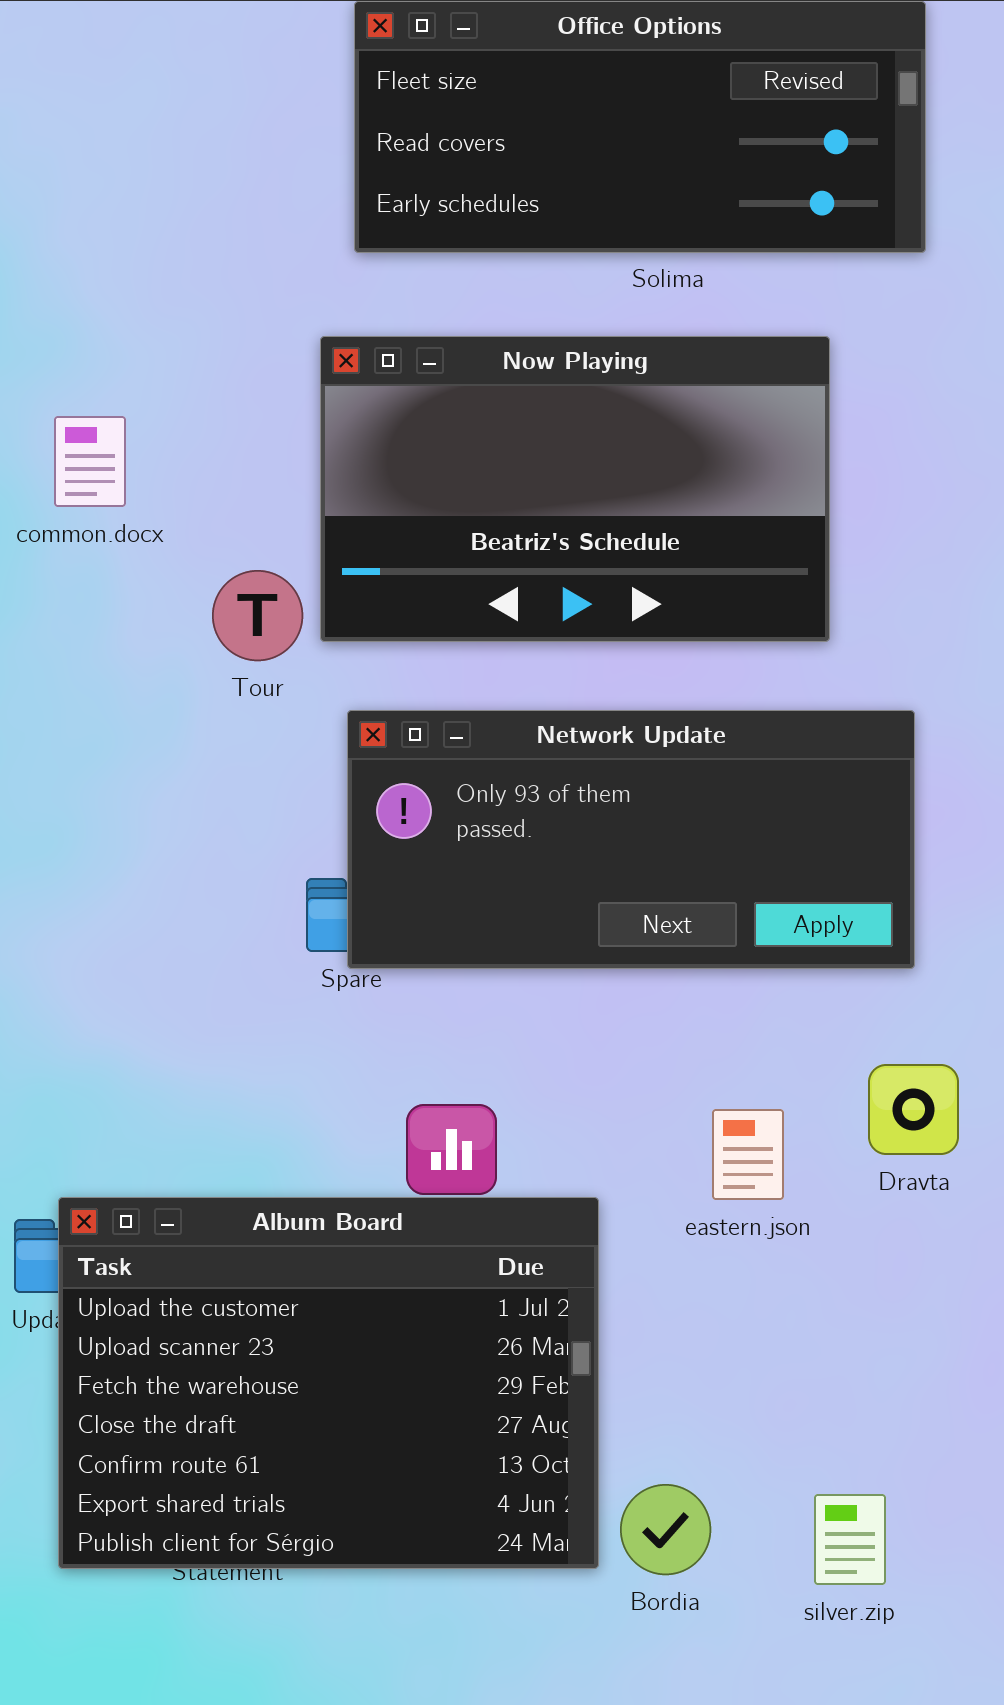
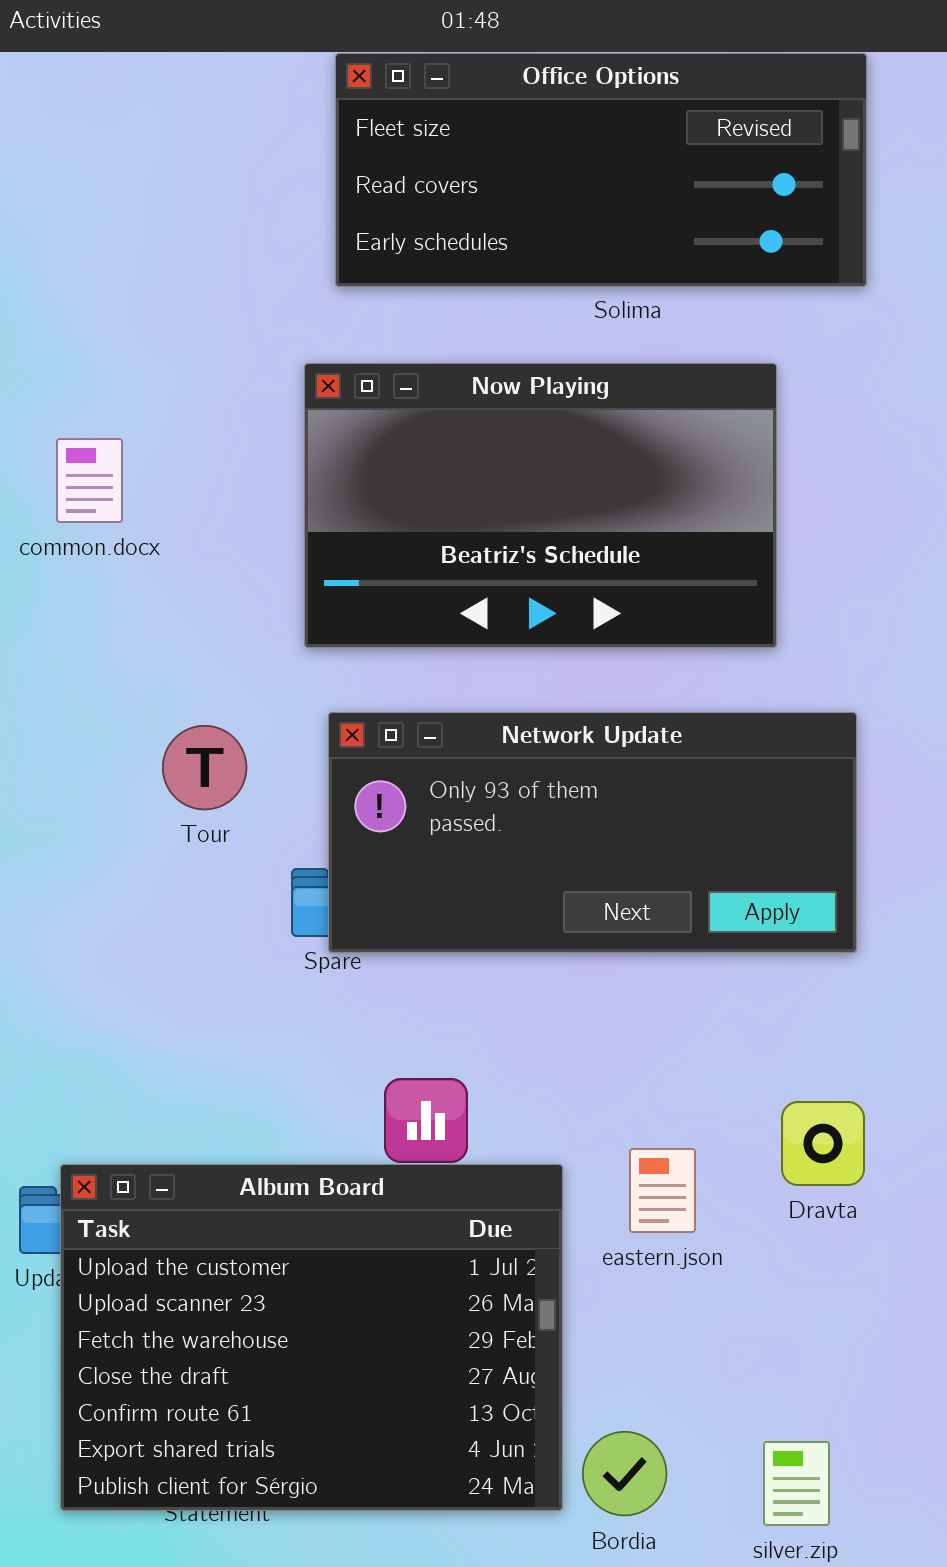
Tour: [212,570,303,661] -> [162,725,247,810], moved
Dravta: [868,1064,959,1155] -> [781,1101,865,1186], moved
eastern.json: [712,1109,784,1200] -> [629,1148,696,1233], moved

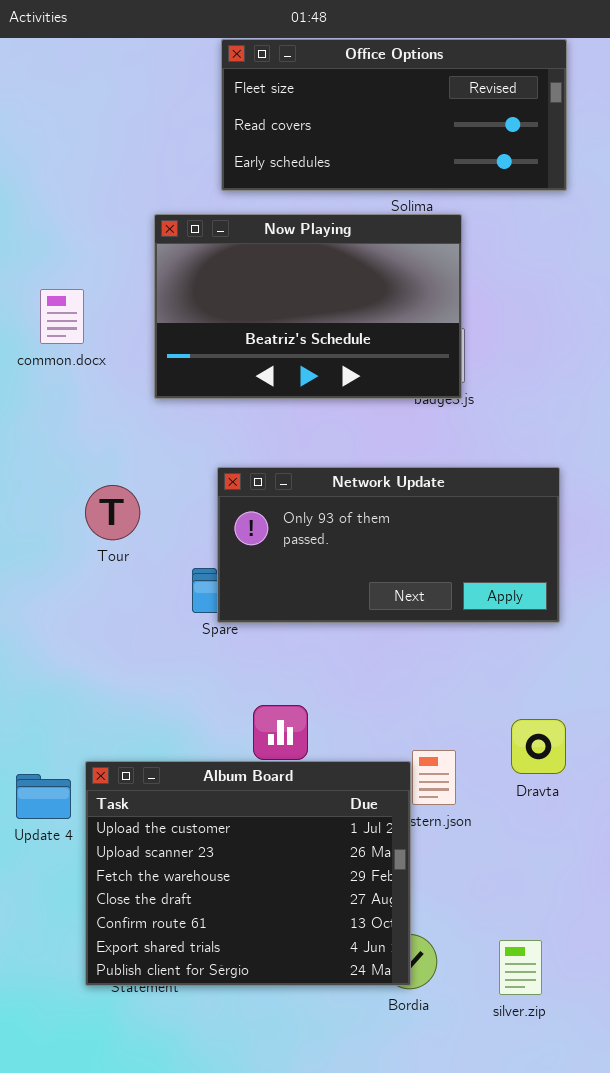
Now Playing: [304,363,777,648] -> [154,214,462,399], moved
Tour: [162,725,247,810] -> [85,485,140,540], moved
Album Board: [60,1164,563,1511] -> [85,761,411,986], moved

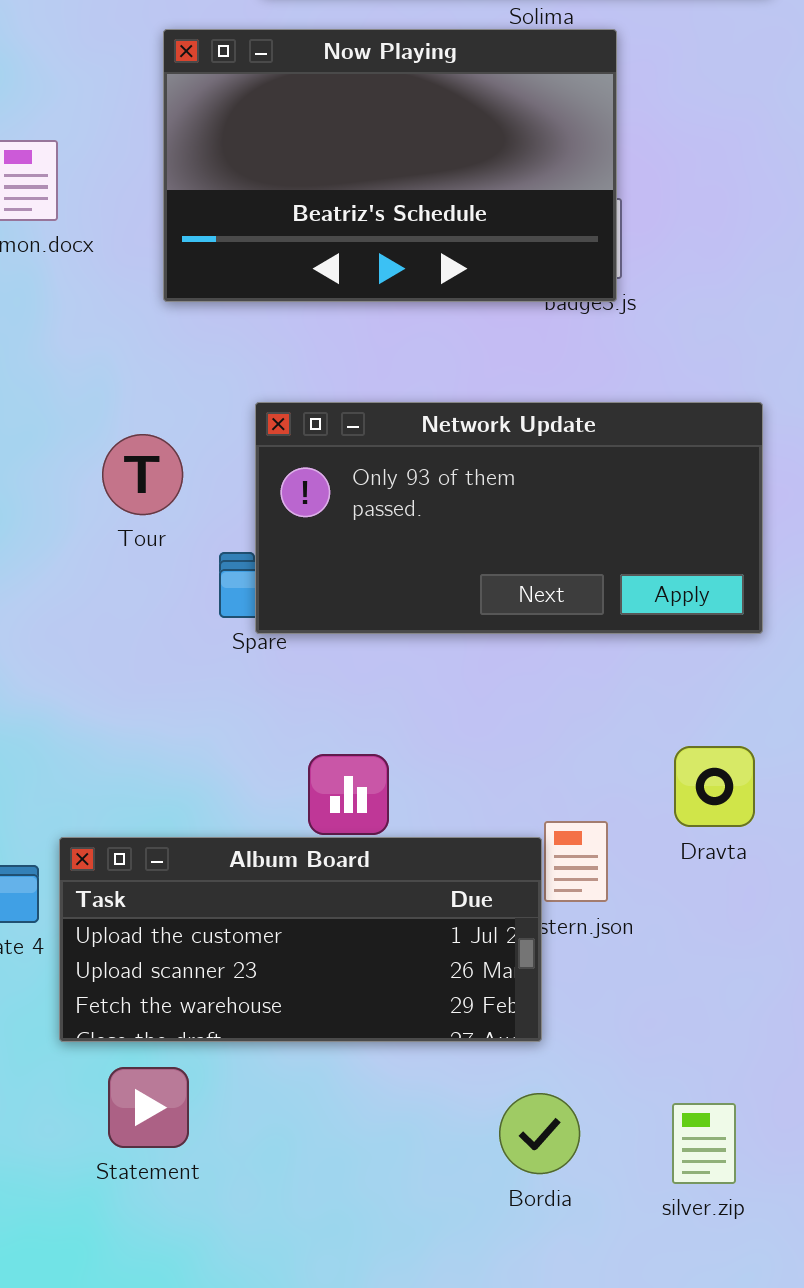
Tour: [85,485,140,540] -> [102,434,183,515], moved
Dravta: [511,719,566,774] -> [674,746,755,827], moved
Album Board: [85,761,411,986] -> [59,837,542,1042], resized

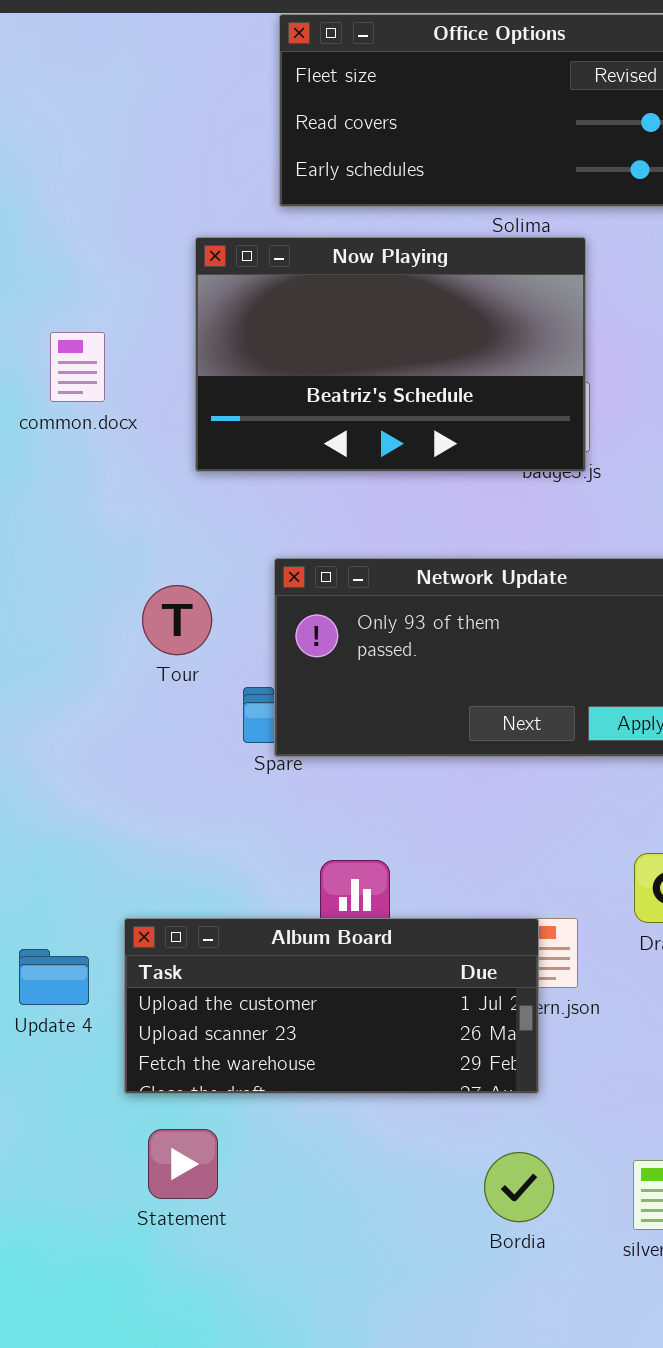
Album Board: [59,837,542,1042] -> [124,918,539,1094], moved

